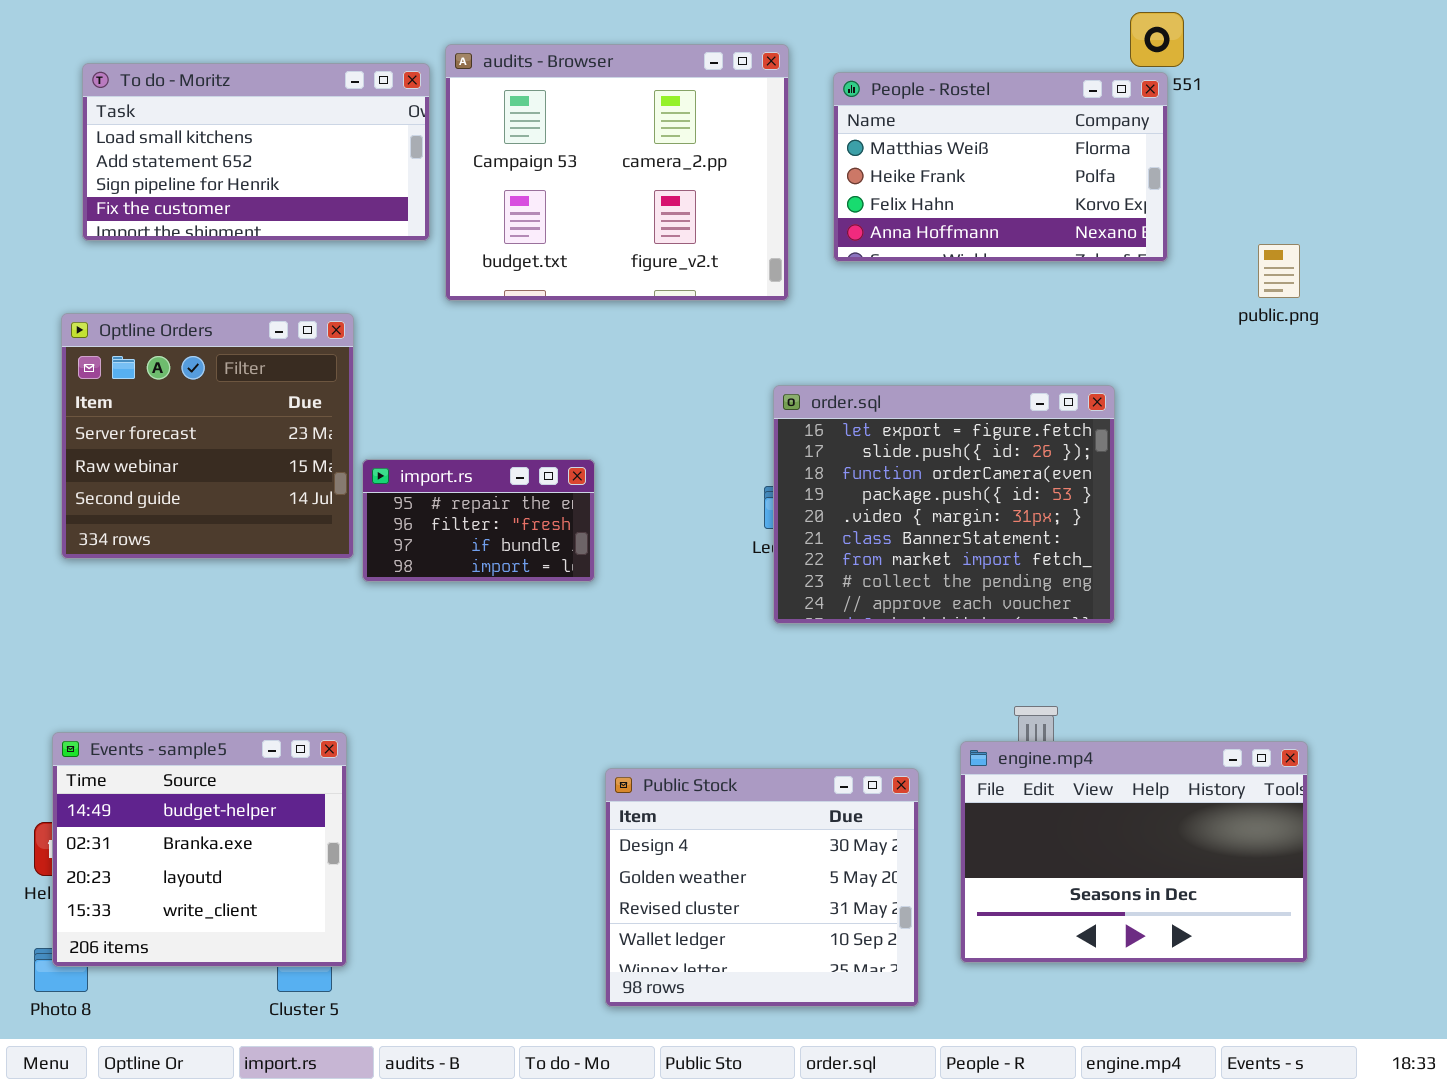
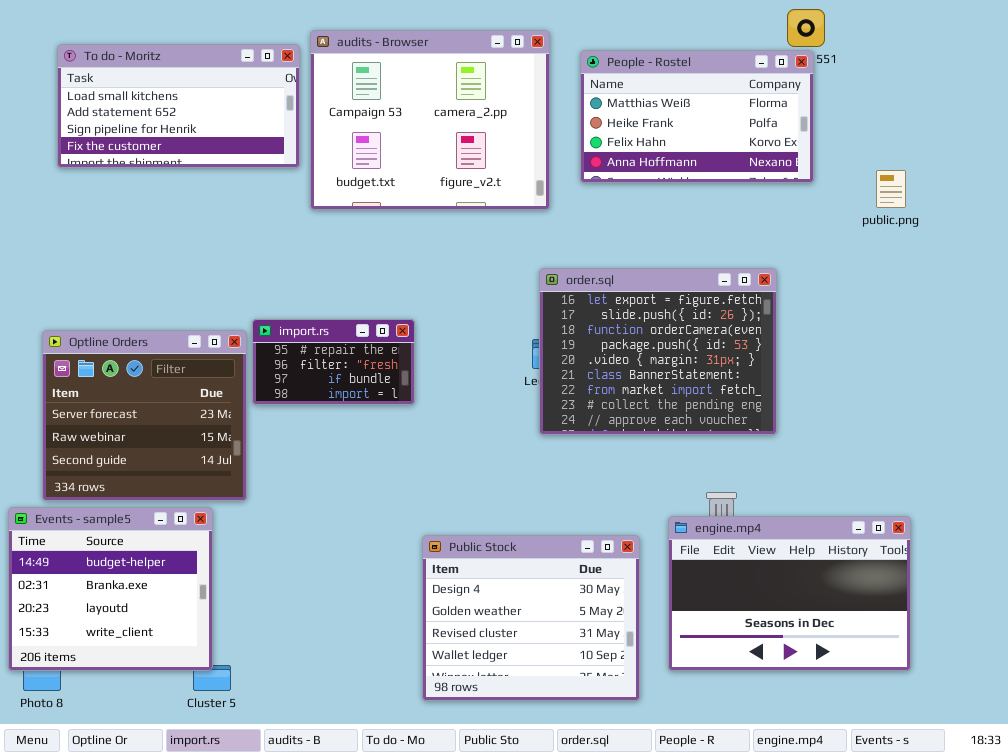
Optline Orders: [61,313,354,559] -> [42,330,247,501], moved
Events - sample5: [52,732,347,967] -> [8,507,213,671], moved

